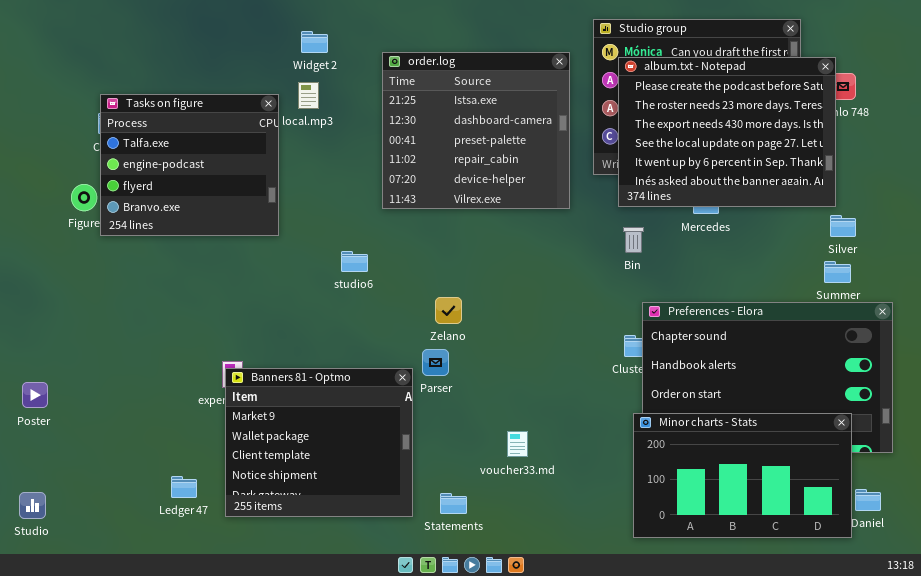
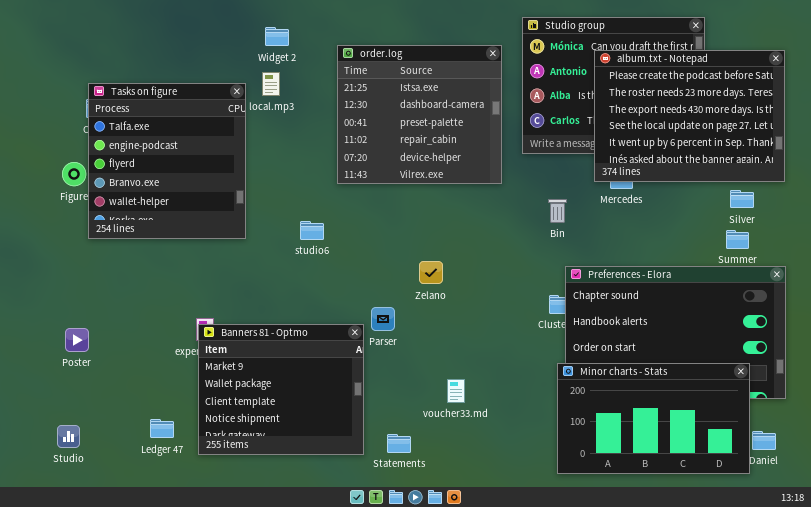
album.txt - Notepad: [618,57,836,207] -> [594,50,785,182], moved
Tasks on figure: [100,94,279,236] -> [88,83,246,239], resized
Zelano: [435,297,462,324] -> [419,261,443,284], moved
Poster: [22,382,48,408] -> [65,328,89,352], moved
Studio: [19,492,46,519] -> [57,425,80,448], moved

